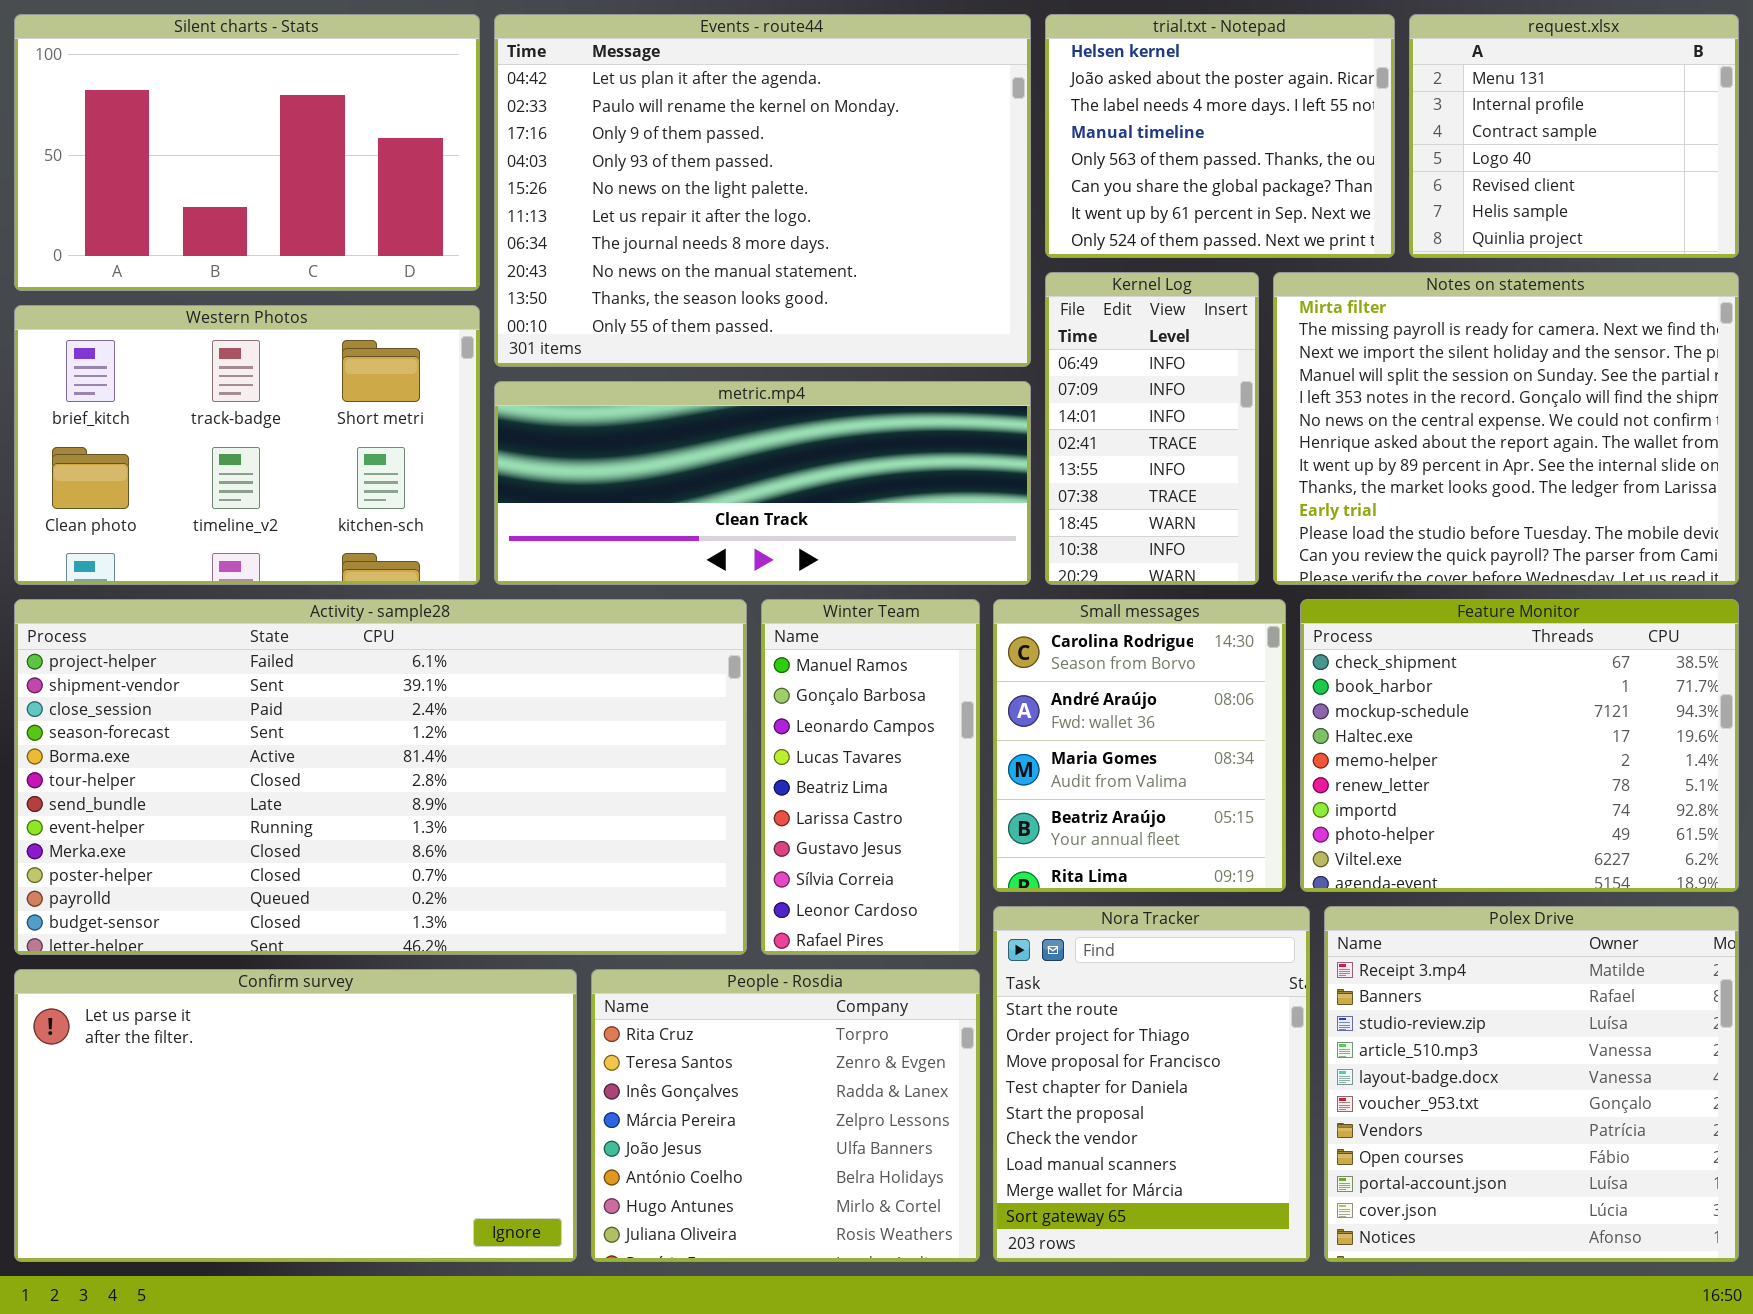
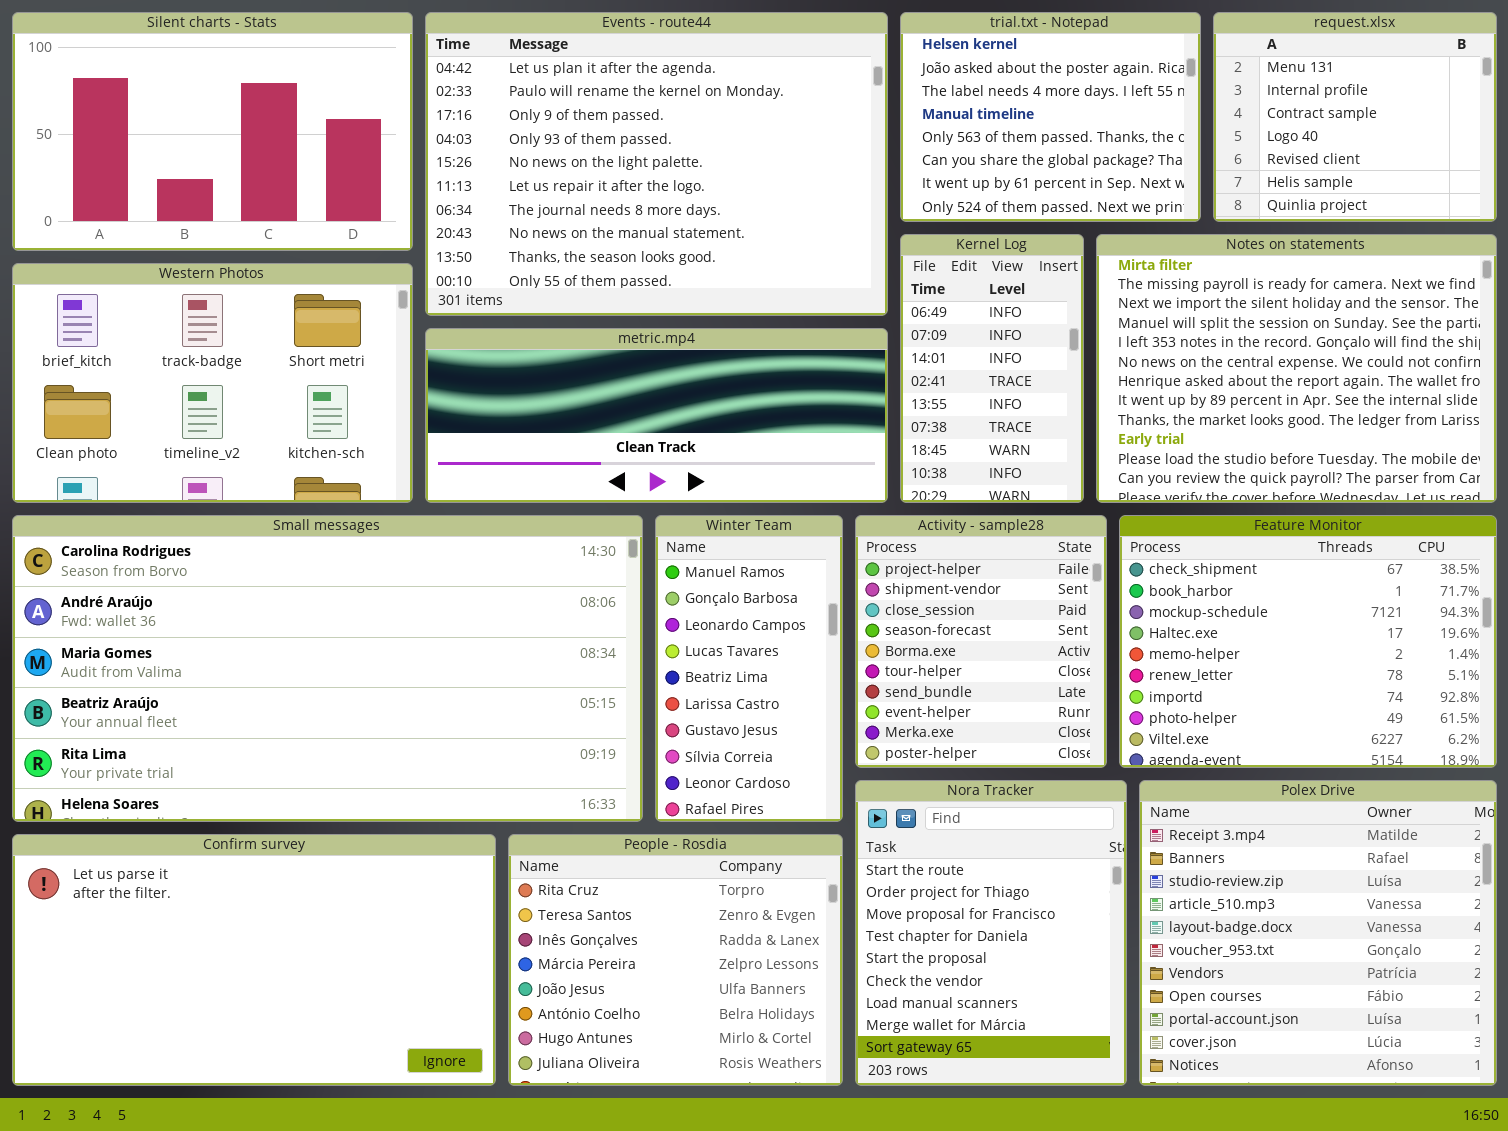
Activity - sample28: [14,599,747,955] -> [855,515,1107,768], moved, resized
Small messages: [993,599,1286,892] -> [12,515,643,822], moved, resized

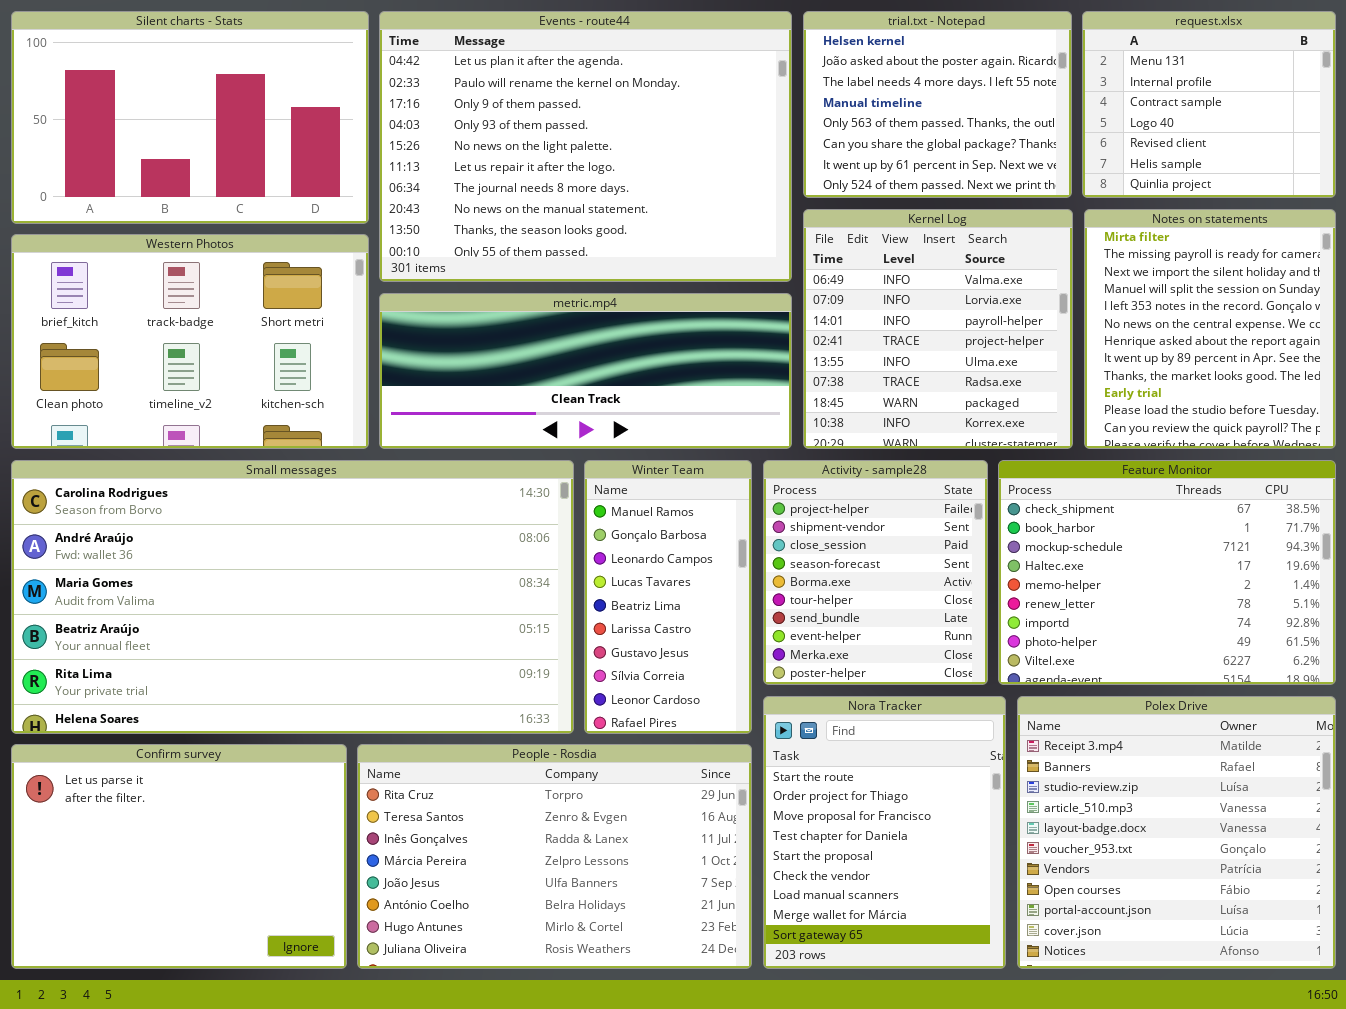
Kernel Log: [900,234,1084,503] -> [803,209,1073,449], resized
Notes on statements: [1096,234,1497,503] -> [1084,209,1336,449], resized
Confirm survey: [12,834,496,1086] -> [11,744,347,969], resized
People - Rosdia: [508,834,843,1086] -> [357,744,752,969], resized

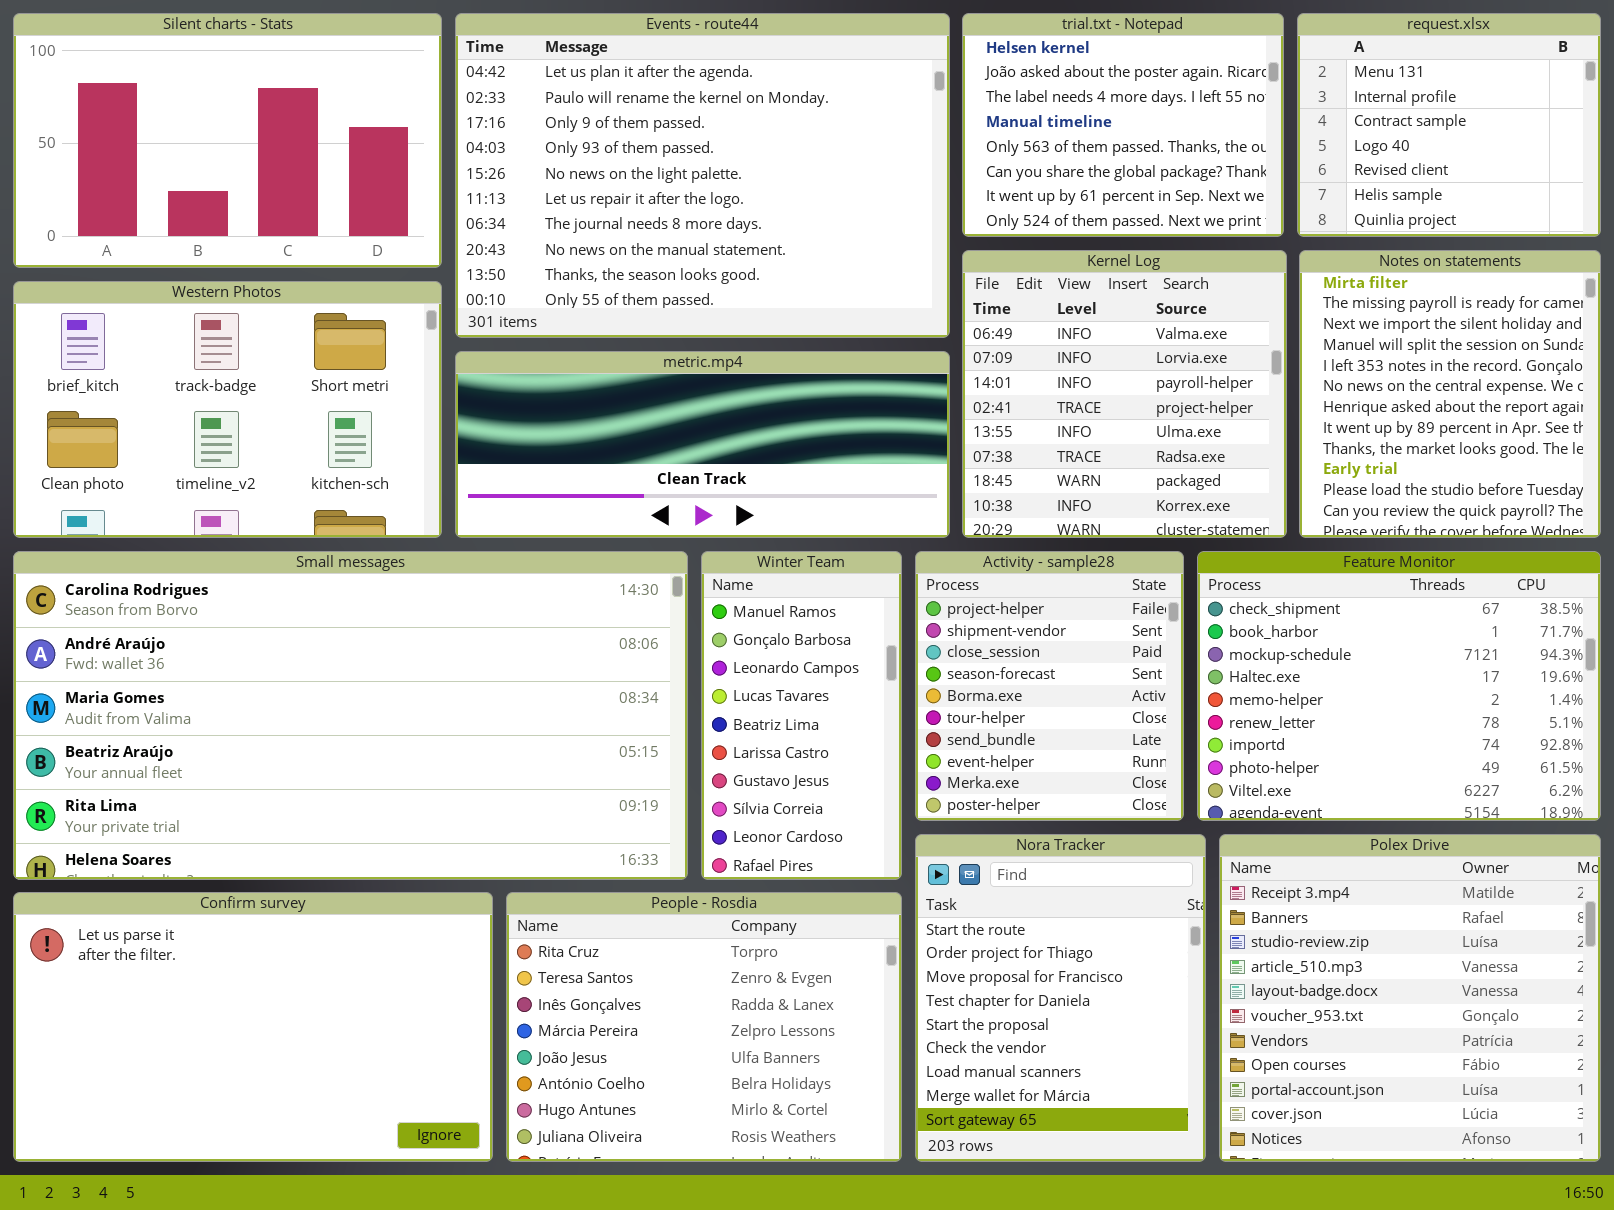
Confirm survey: [11,744,347,969] -> [13,892,493,1162], resized
People - Rosdia: [357,744,752,969] -> [506,892,902,1162], resized

